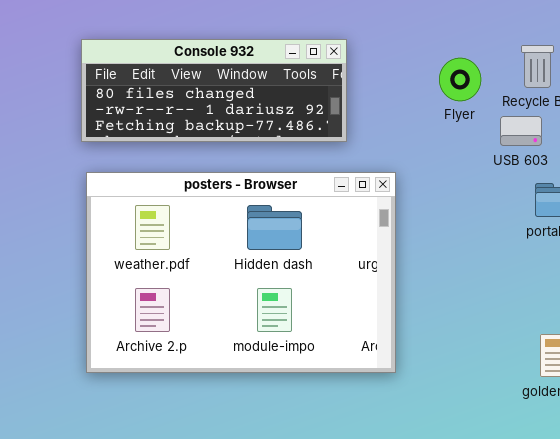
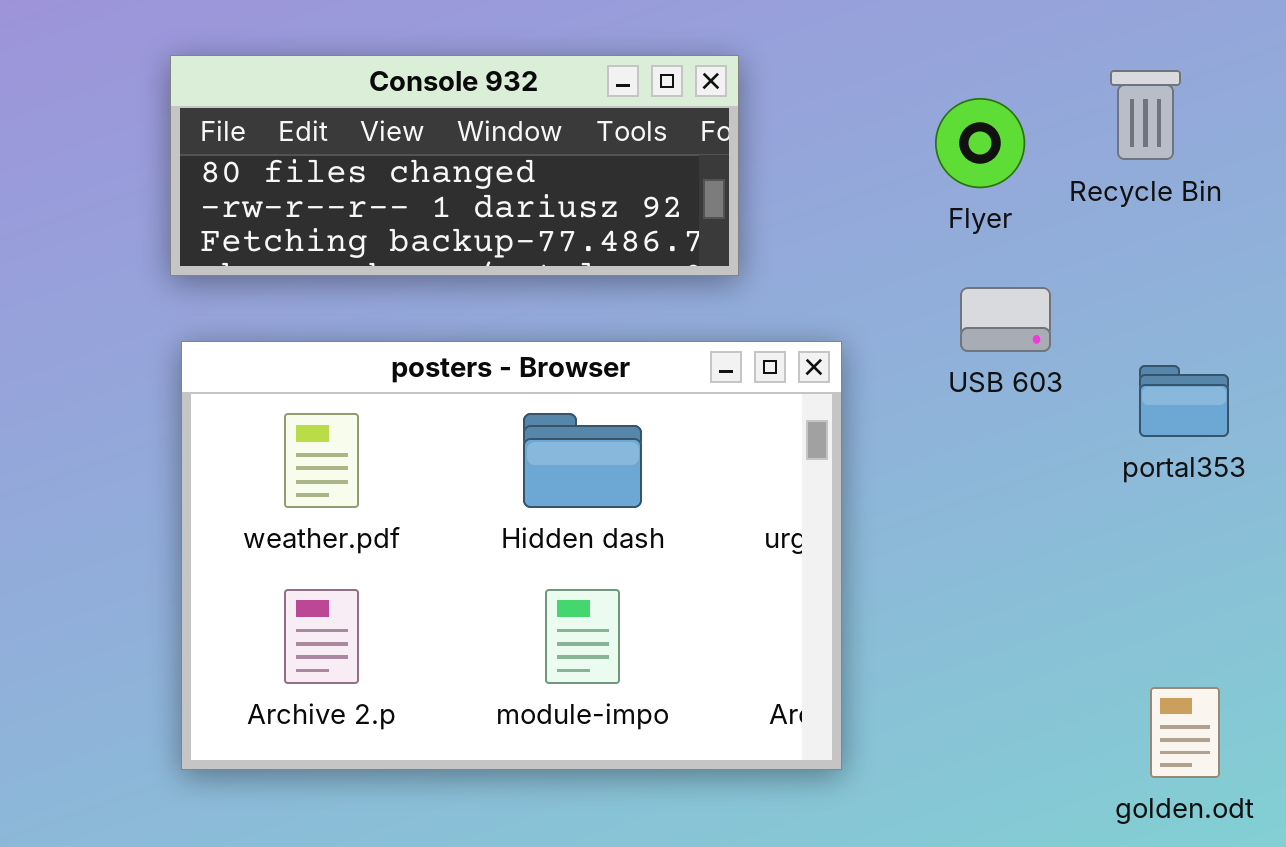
USB 603: [500,116,542,146] -> [960,287,1051,352], moved

